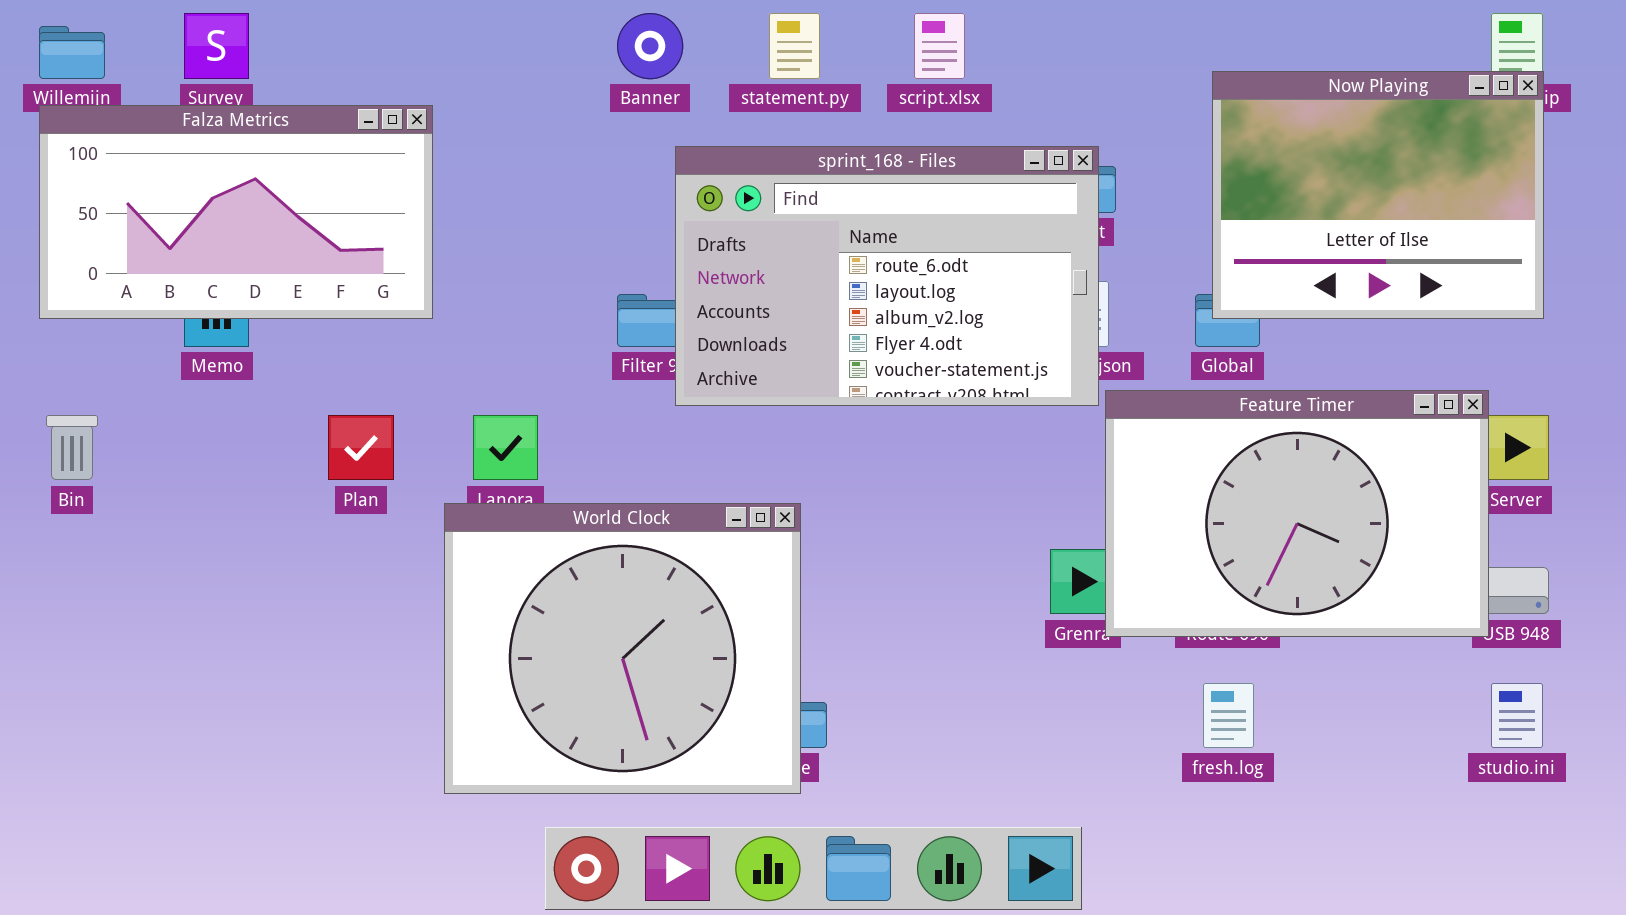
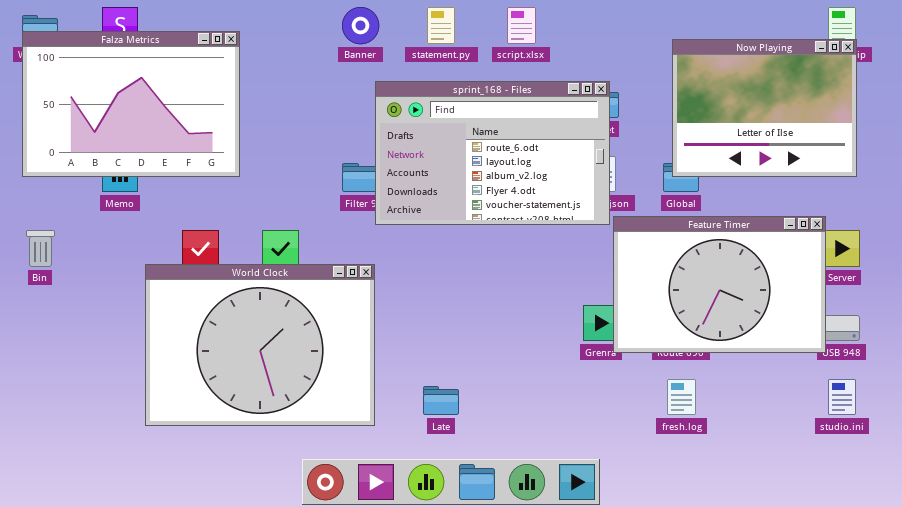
Falza Metrics: [39,105,433,319] -> [22,31,240,177], resized
World Clock: [444,503,801,794] -> [145,264,375,426], moved, resized

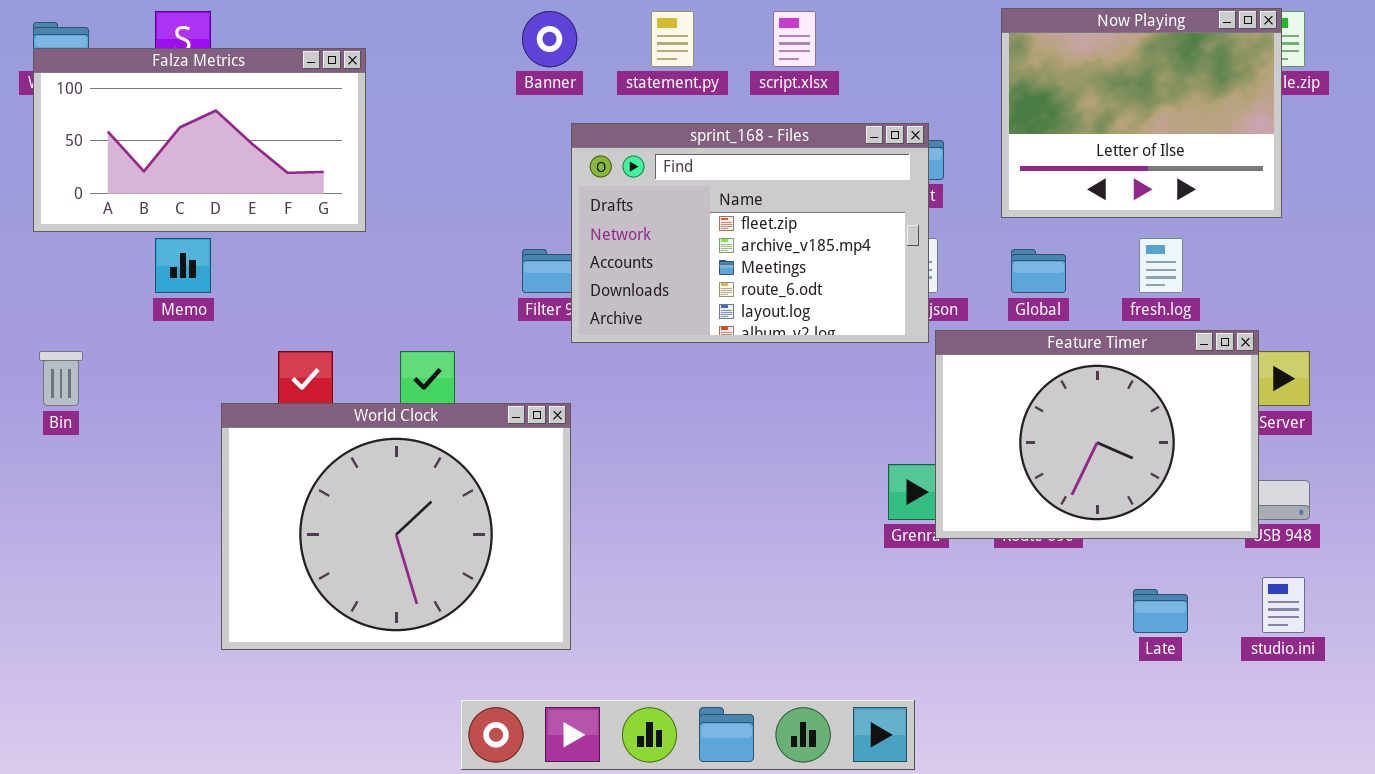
Falza Metrics: [22,31,240,177] -> [33,48,366,232], resized
Now Playing: [672,39,857,177] -> [1001,8,1282,218], moved
sprint_168 - Files: [375,81,610,225] -> [571,123,929,343], scrolled up 3 rows
fresh.log: [667,379,696,415] -> [1139,238,1183,293], moved
Late: [423,386,459,415] -> [1133,589,1188,633], moved

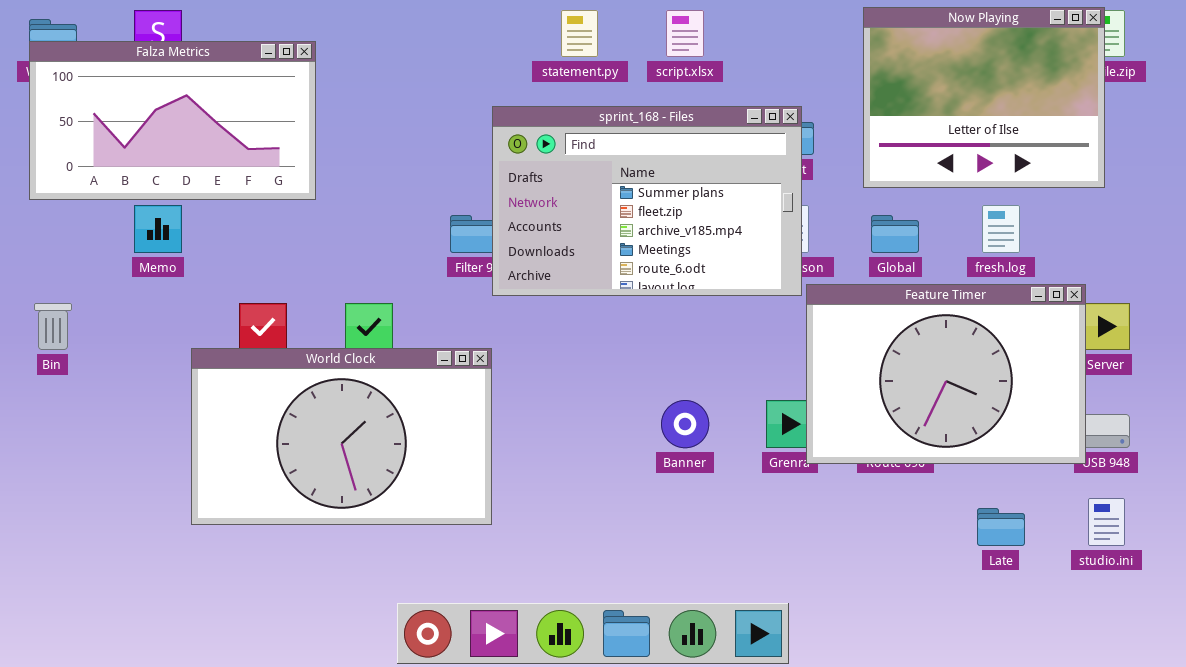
Banner: [522,11,577,67] -> [661,400,709,448], moved
sprint_168 - Files: [571,123,929,343] -> [492,106,802,296], scrolled up 1 row
World Clock: [221,403,571,650] -> [191,348,492,525], resized

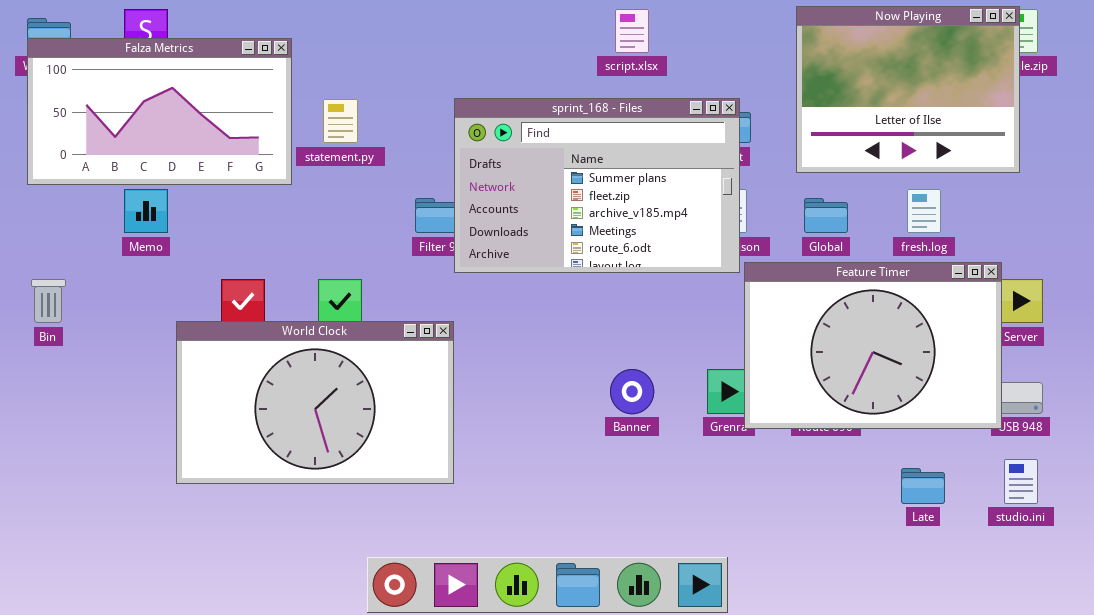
statement.py: [561,10,598,57] -> [323,99,358,143], moved

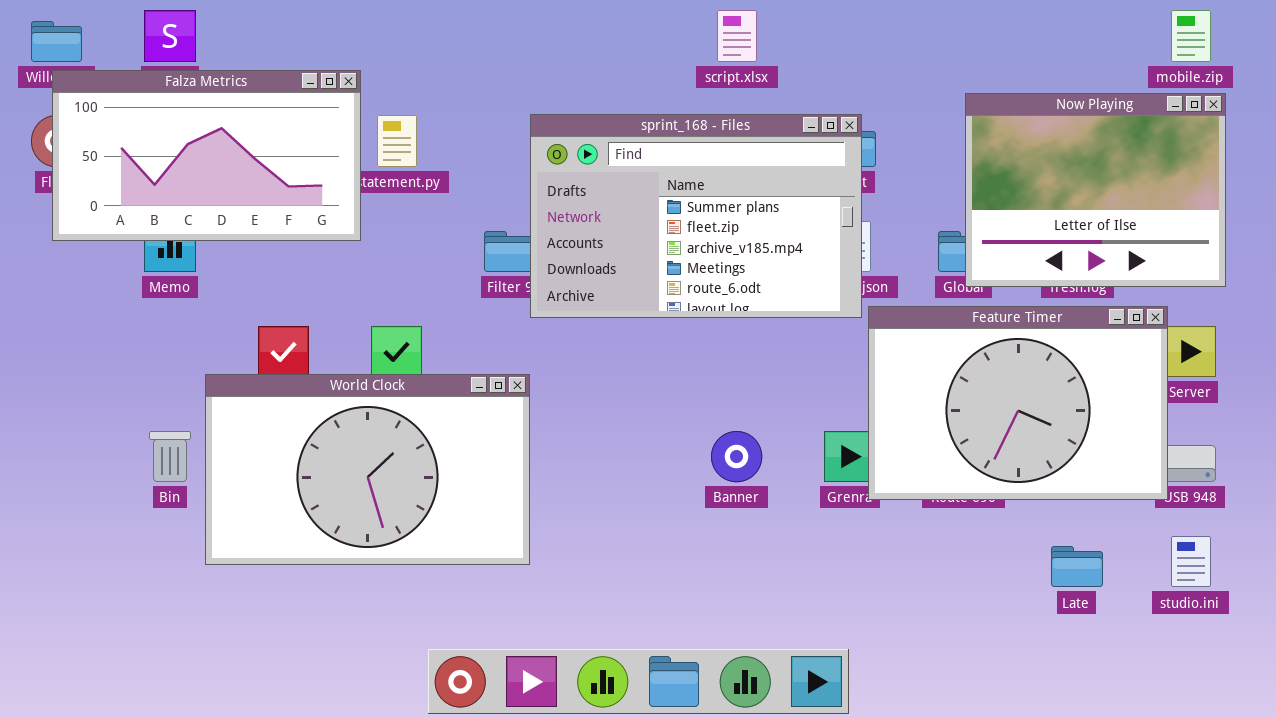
Now Playing: [796,6,1020,173] -> [965,93,1226,287], moved
Falza Metrics: [27,38,292,185] -> [52,70,361,241], moved
Bin: [31,279,66,323] -> [149,431,191,482], moved

